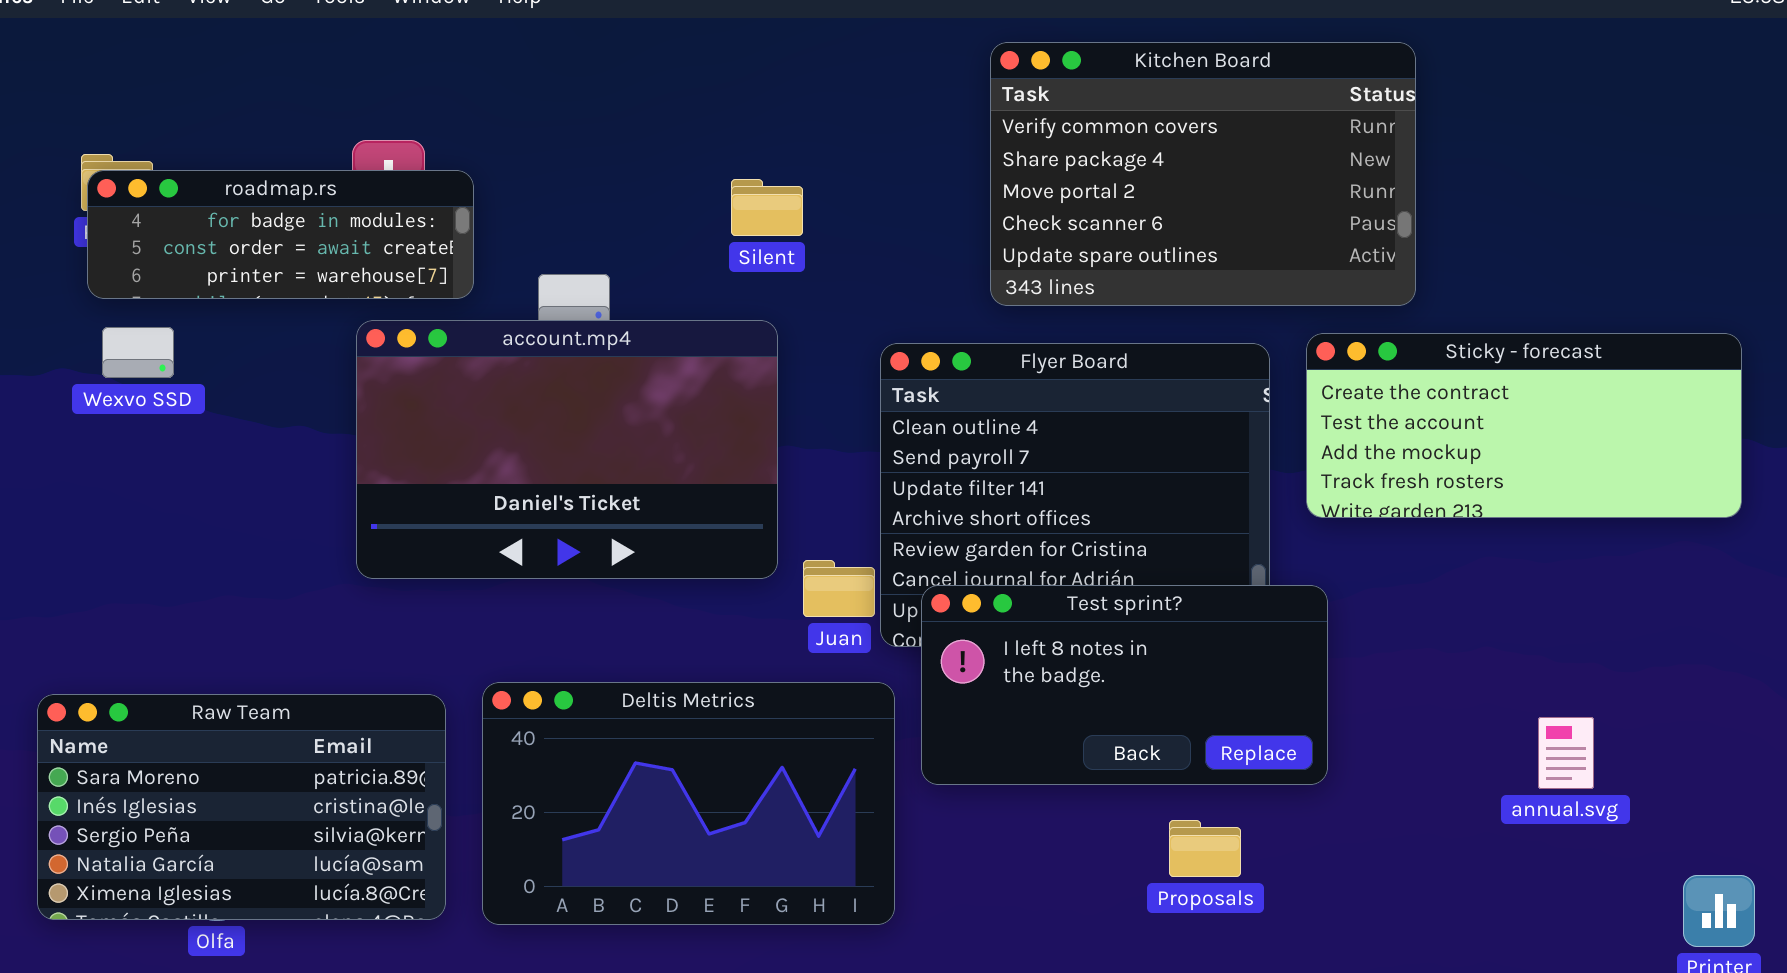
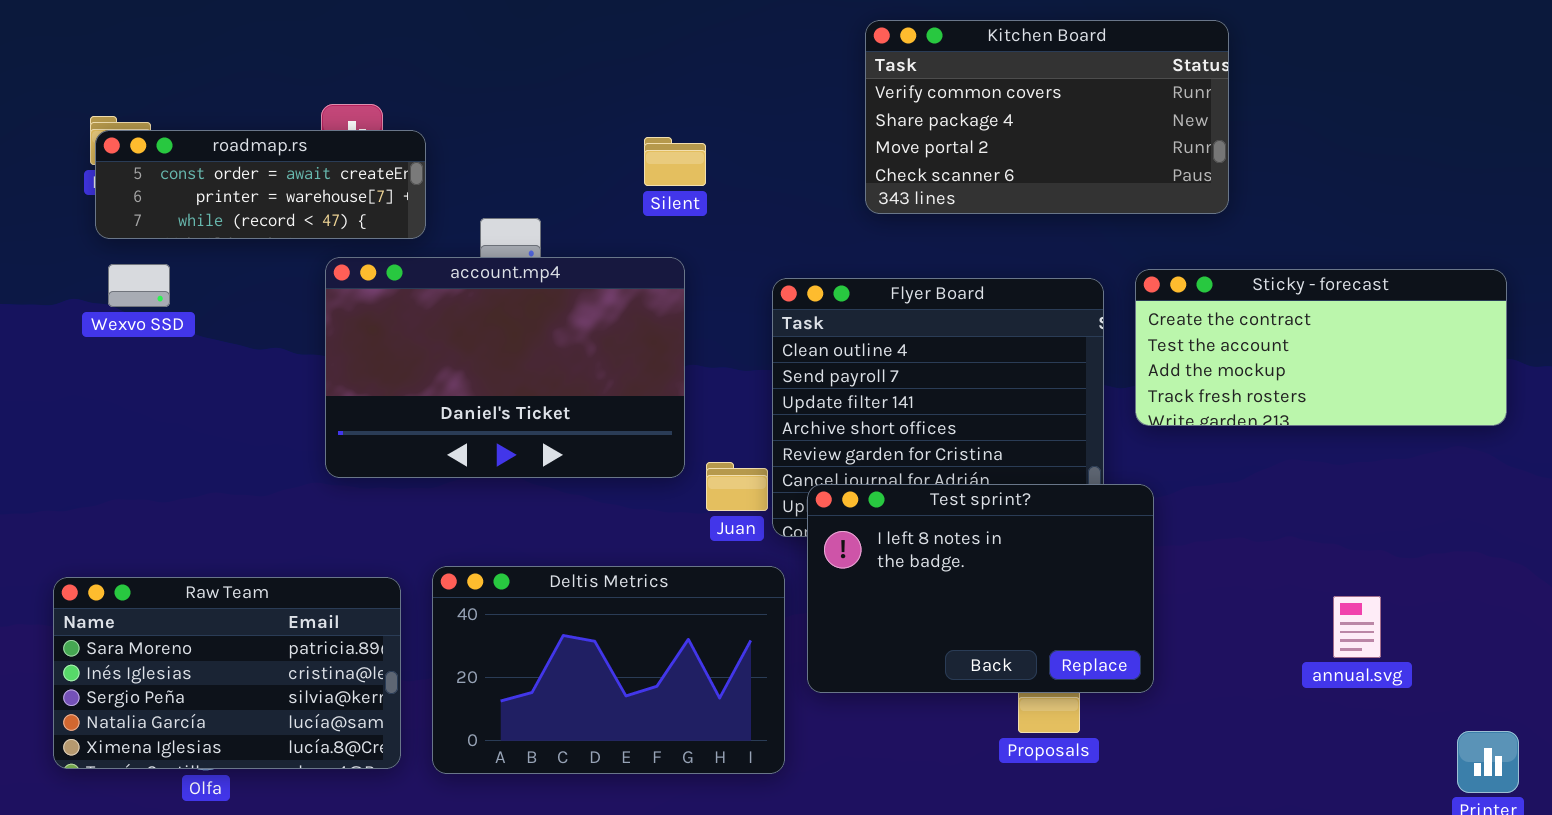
Kitchen Board: [990,42,1416,306] -> [865,20,1229,214], resized
roadmap.rs: [87,170,474,299] -> [95,130,426,239], scrolled down 1 row
Test sprint?: [921,585,1328,785] -> [807,484,1154,693], resized

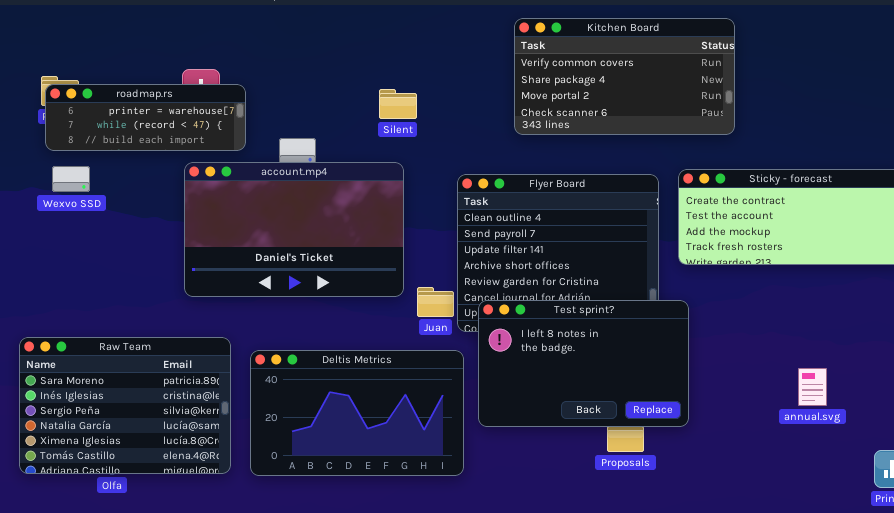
roadmap.rs: [95,130,426,239] -> [45,84,246,151], scrolled down 1 row
Raw Team: [53,577,401,769] -> [19,337,231,474], resized

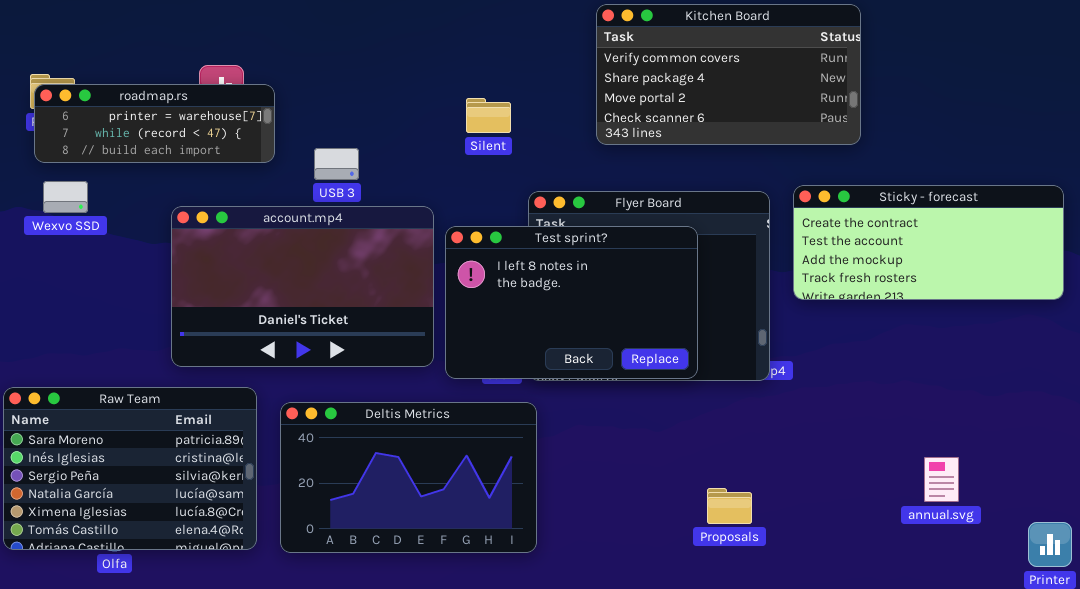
Silent: [379,89,417,119] -> [466,98,511,133], moved
account.mp4: [184,162,404,297] -> [171,206,434,367], moved
Test sprint?: [478,300,689,427] -> [445,226,698,379], moved
annual.svg: [798,368,827,406] -> [924,457,959,502], moved

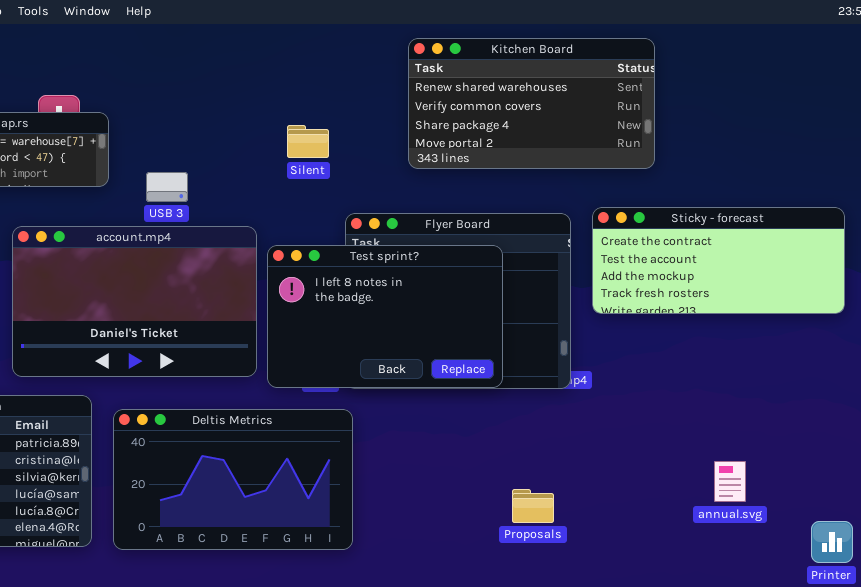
Kitchen Board: [596,4,861,145] -> [408,38,655,169], scrolled up 1 row

